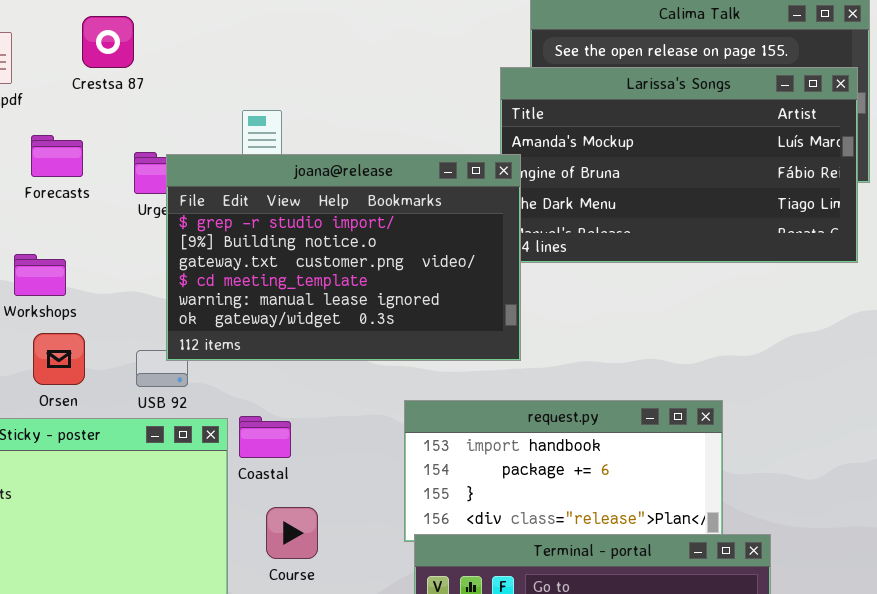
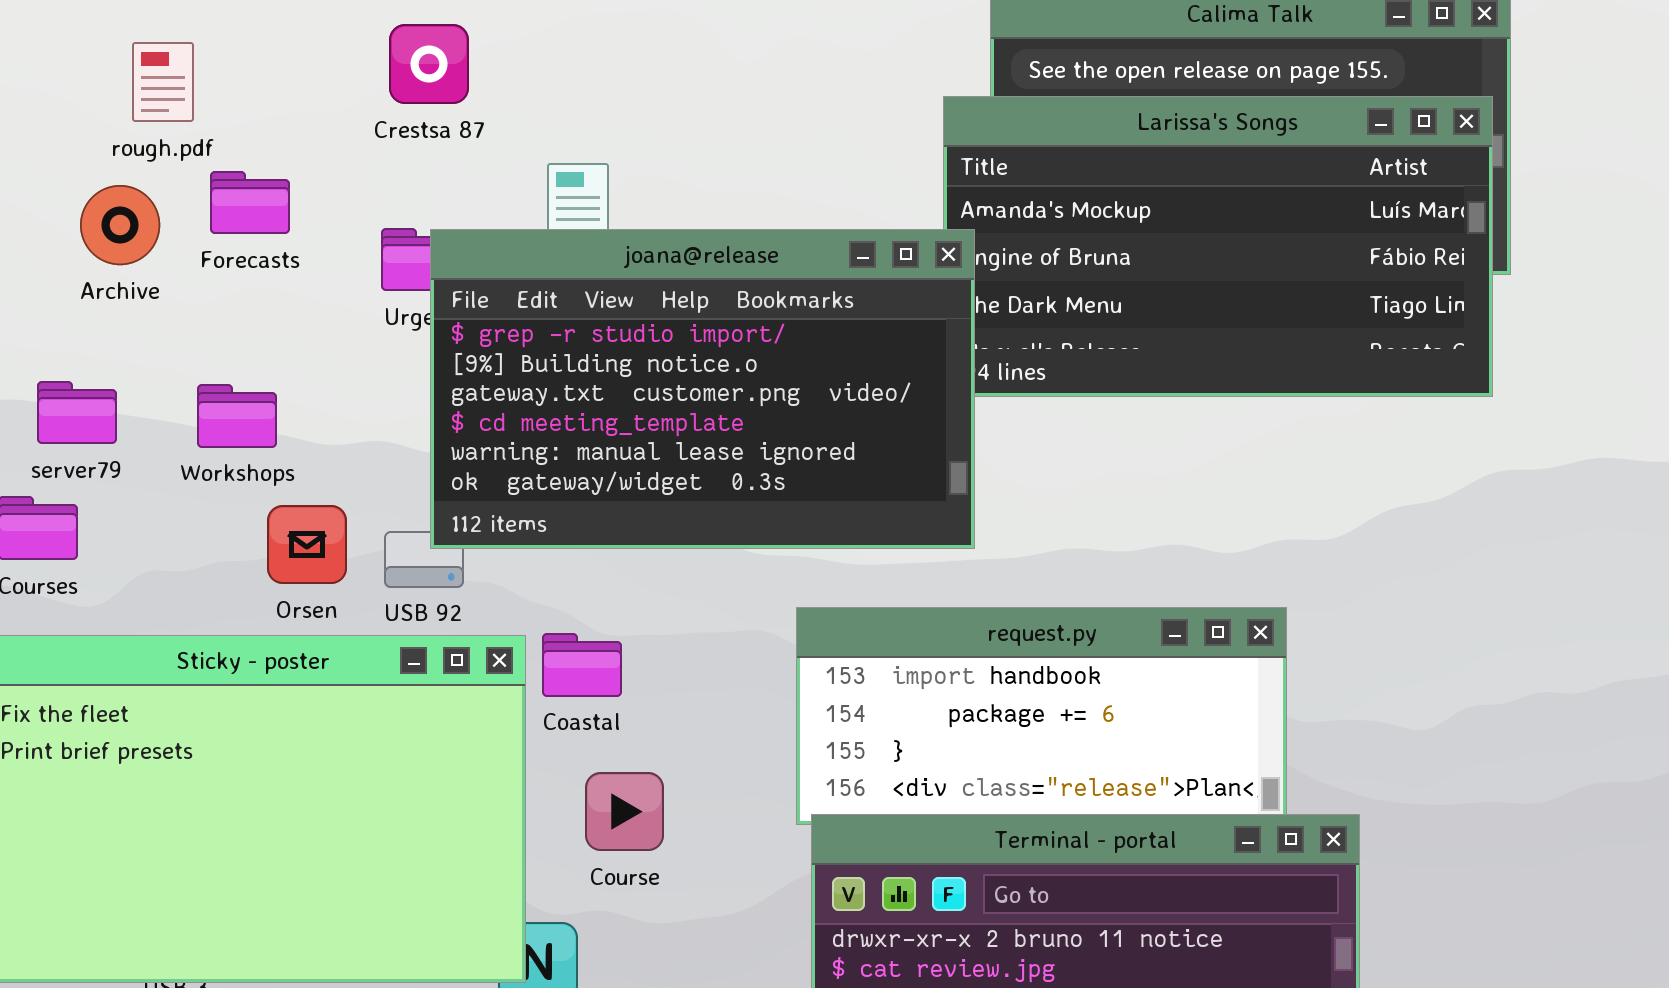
Crestsa 87: [82,16,134,68] -> [389,24,469,104], moved
Forecasts: [31,135,83,177] -> [210,171,290,234], moved
Orsen: [33,333,85,385] -> [267,505,347,584], moved

